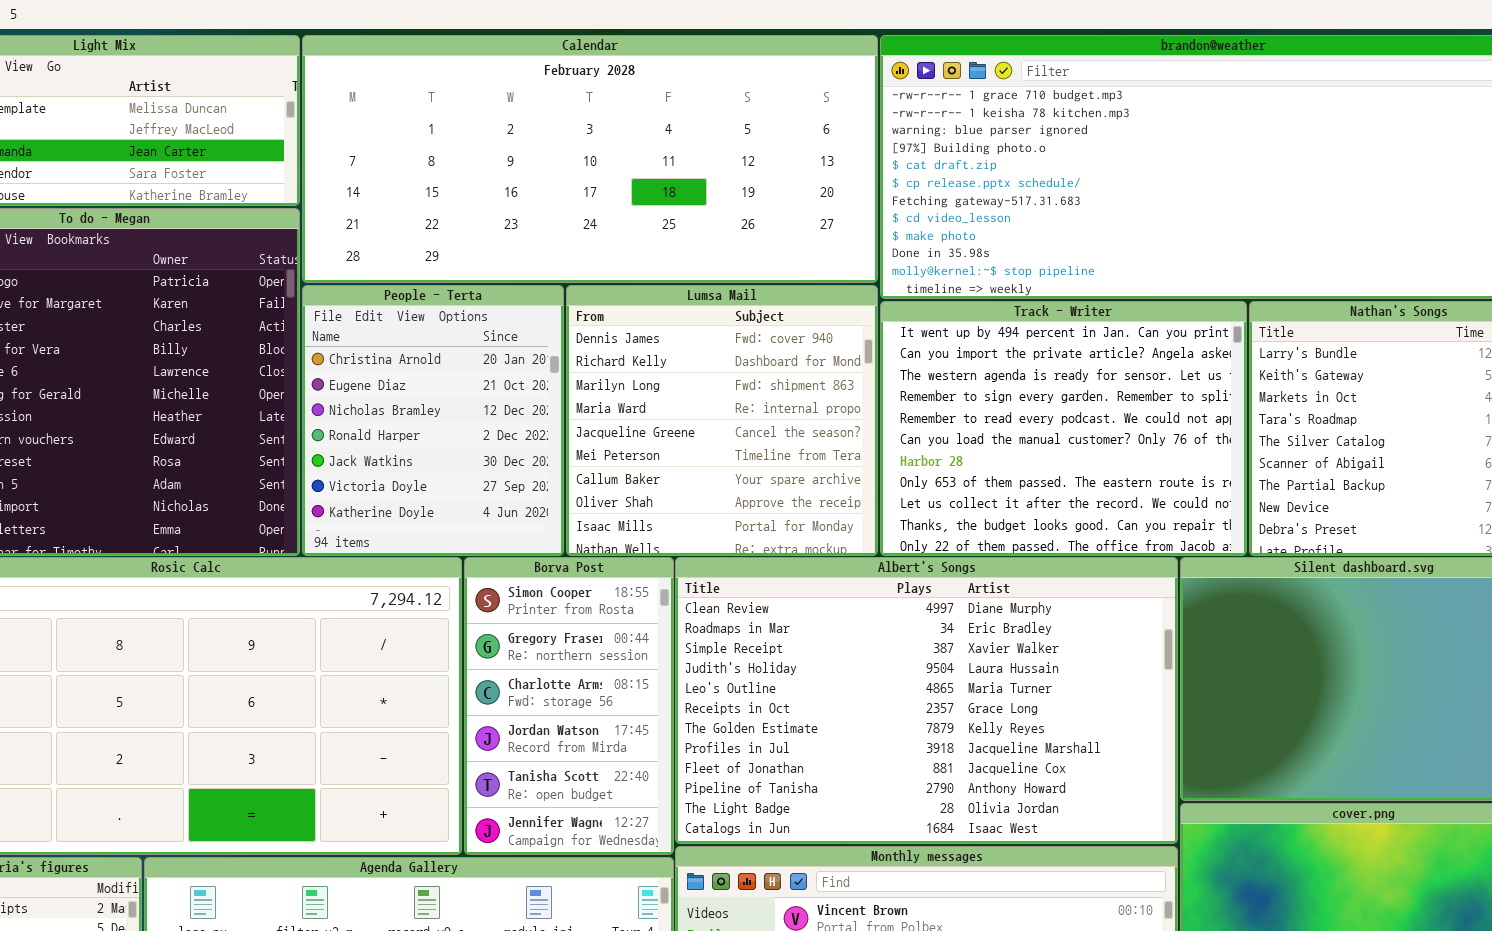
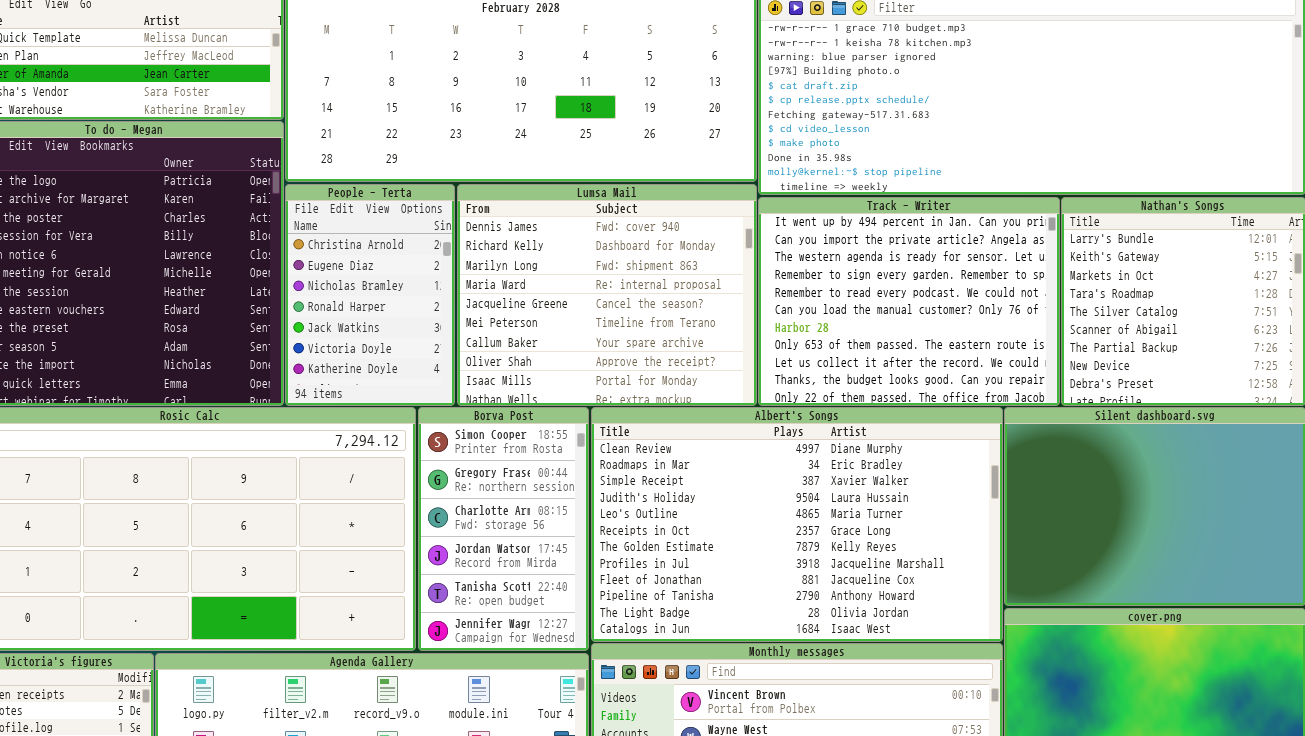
People - Terta: [302,285,564,556] -> [285,184,455,406], resized
Lumsa Mail: [566,285,878,556] -> [457,184,757,406], resized

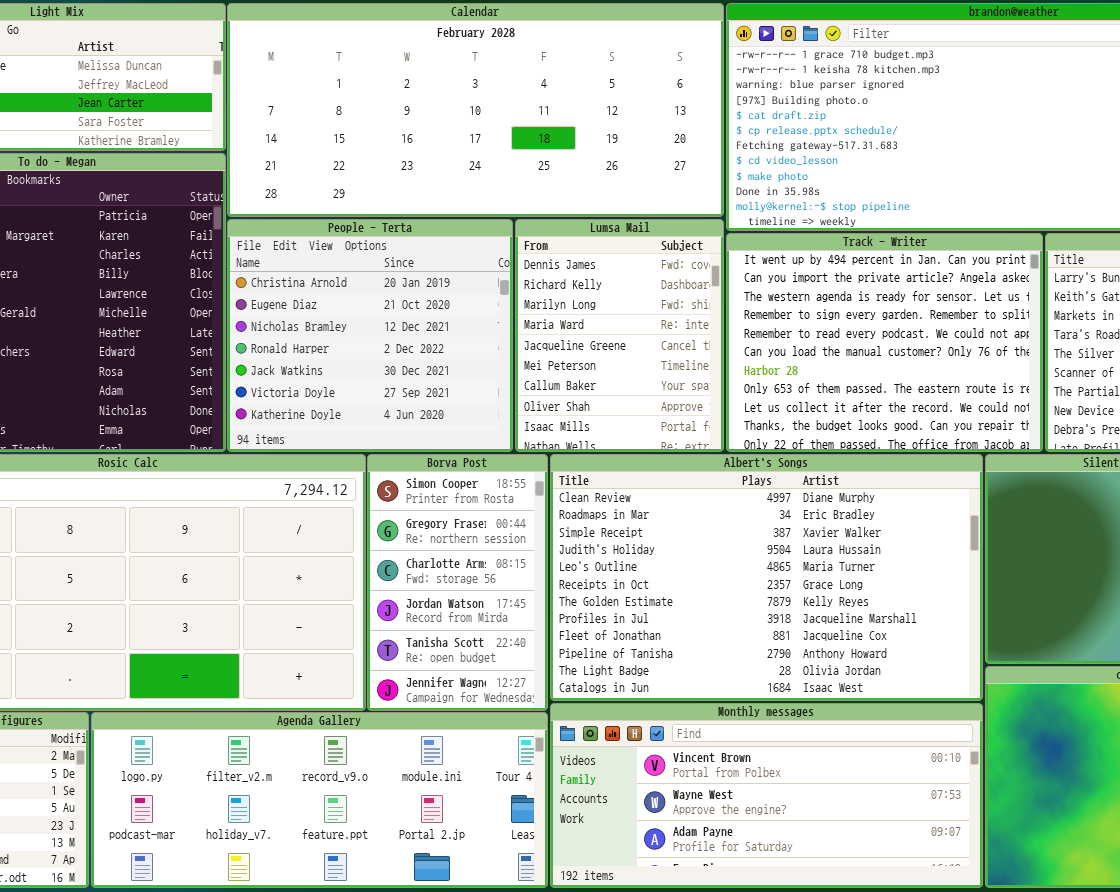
People - Terta: [285,184,455,406] -> [227,219,513,452], resized
Lumsa Mail: [457,184,757,406] -> [515,219,724,452], resized

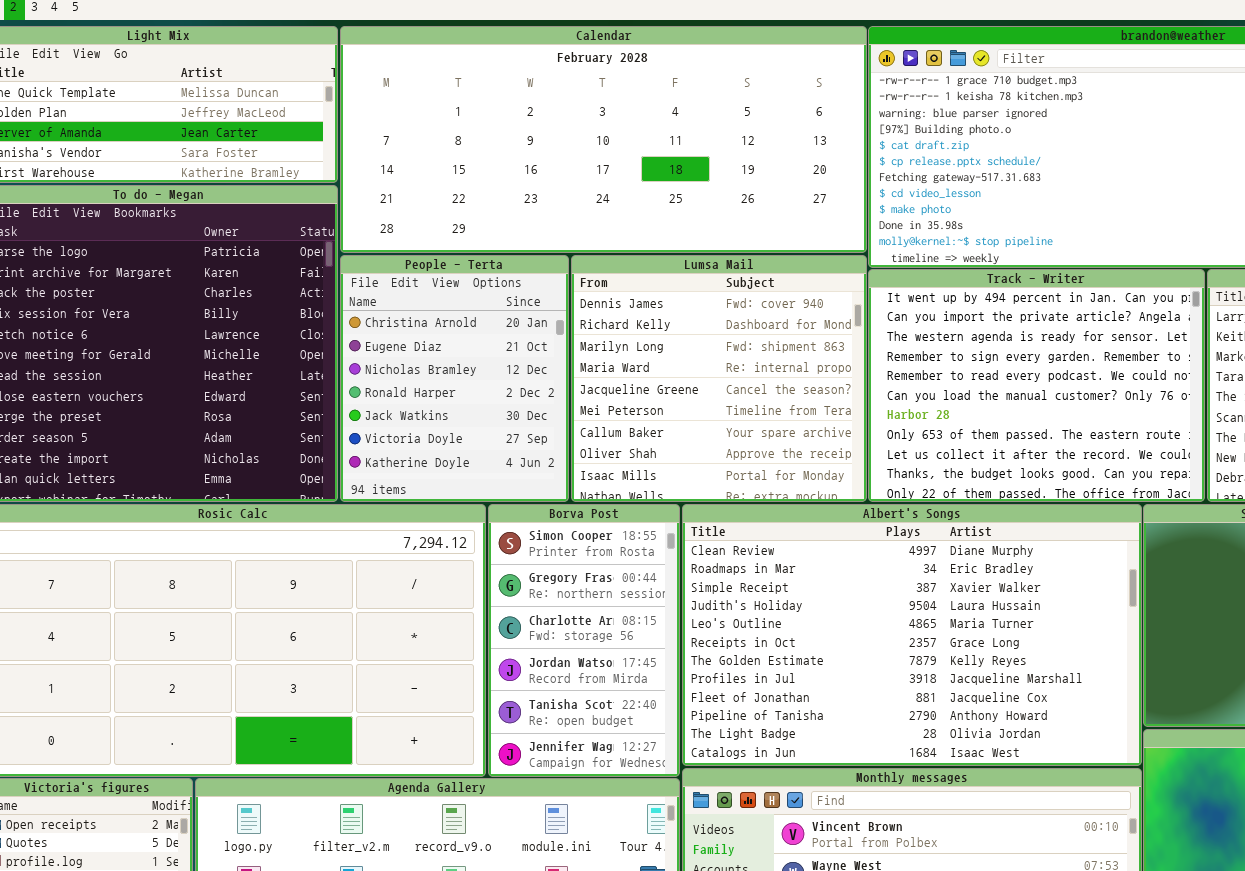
People - Terta: [227,219,513,452] -> [340,255,569,502], resized
Lumsa Mail: [515,219,724,452] -> [571,255,867,502], resized

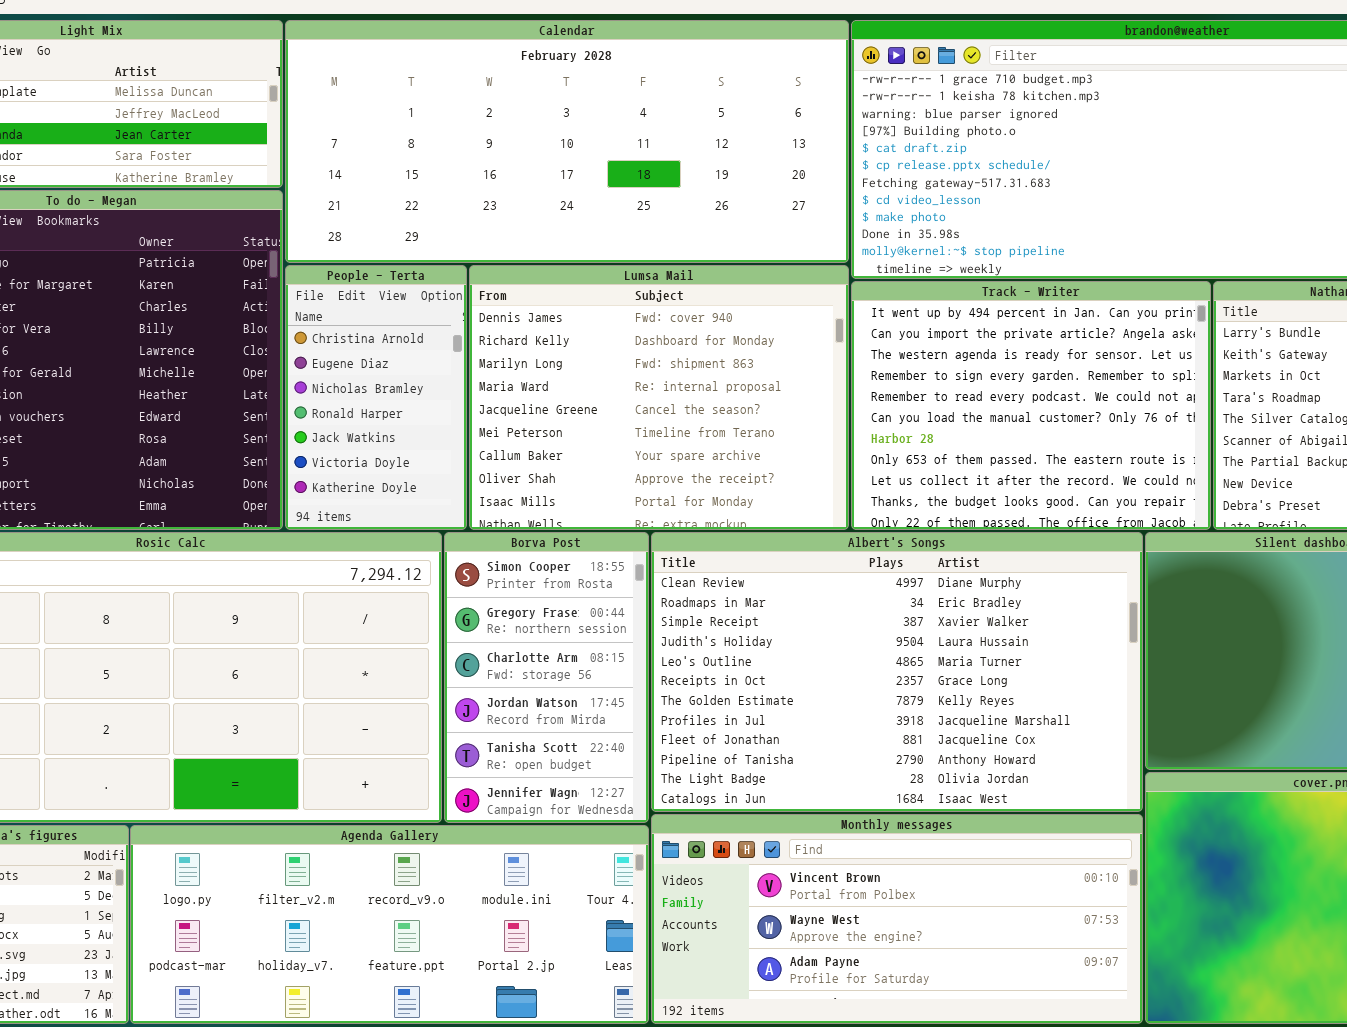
People - Terta: [340,255,569,502] -> [285,265,467,530], resized
Lumsa Mail: [571,255,867,502] -> [469,265,849,530], resized

